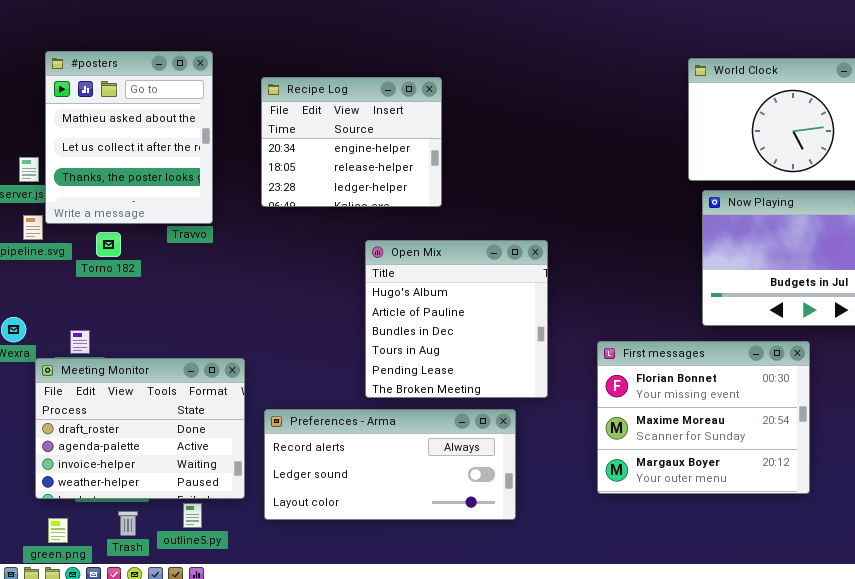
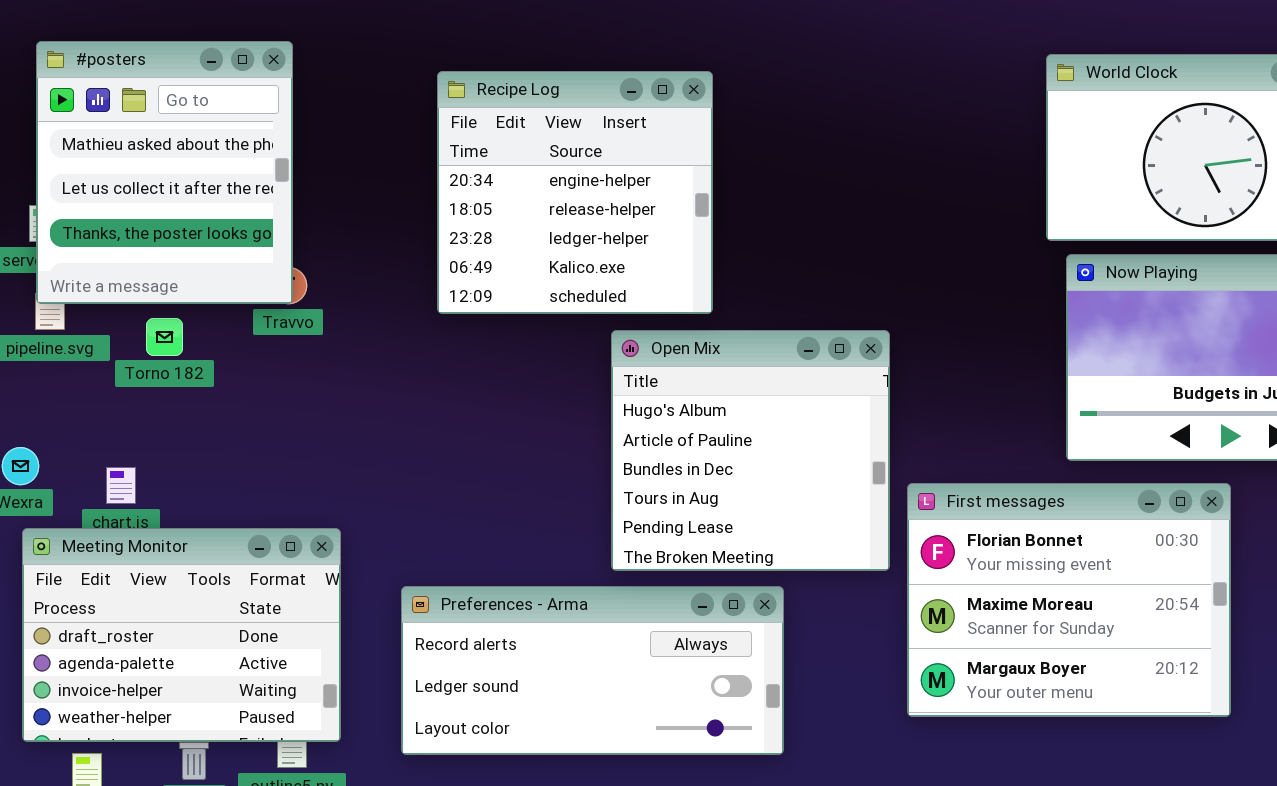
#posters: [45,51,213,224] -> [36,41,293,304], moved
Recipe Log: [261,77,442,207] -> [437,71,713,314], moved, resized
Open Mix: [365,240,548,398] -> [611,330,890,571], moved
Meeting Monitor: [35,358,245,499] -> [22,528,341,742], moved

